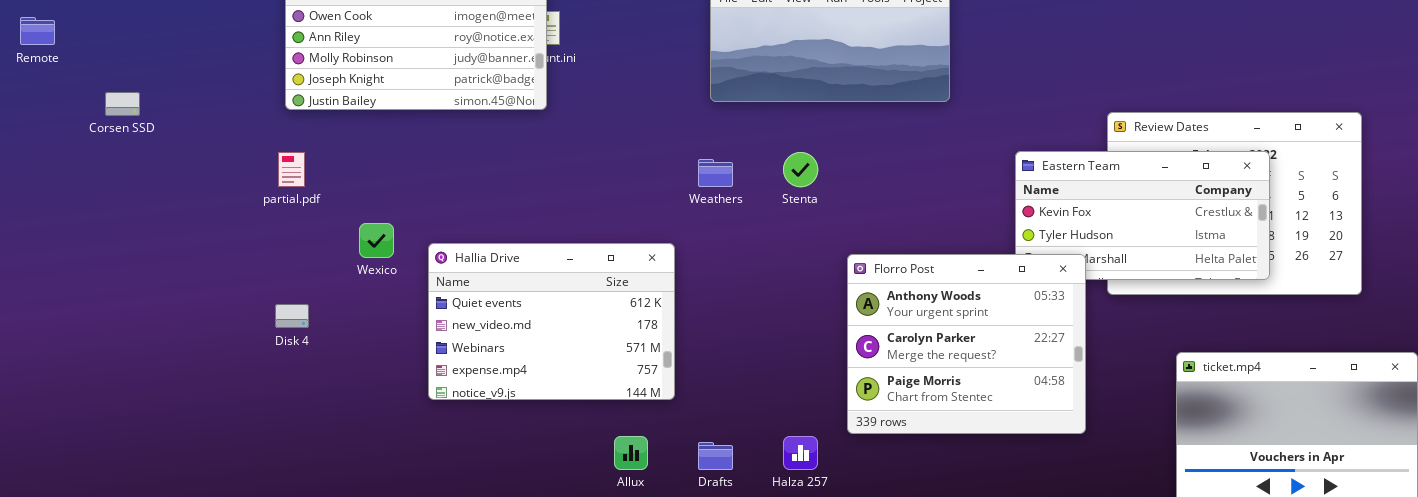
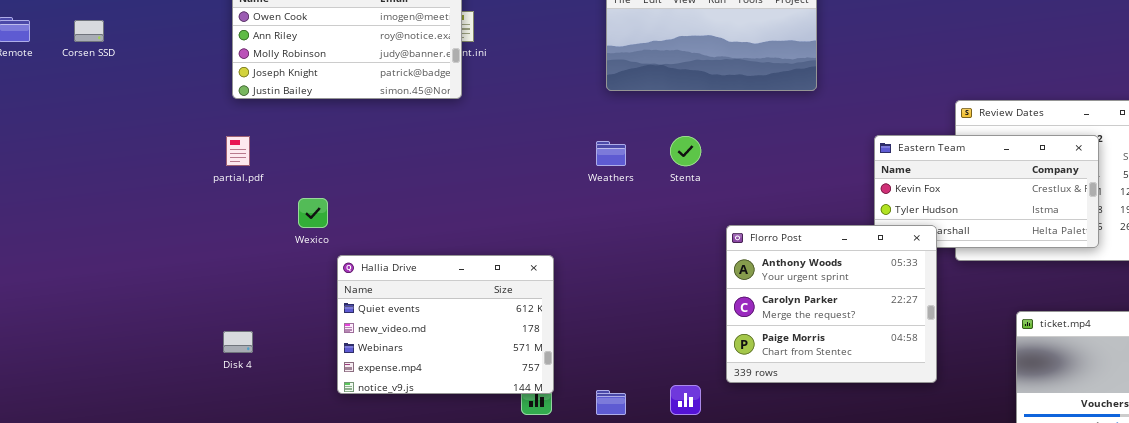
Corsen SSD: [105,92,140,116] -> [74,20,104,42], moved
Hallia Drive: [428,243,675,400] -> [337,255,554,394], moved
Disk 4: [275,304,309,328] -> [223,331,253,353], moved

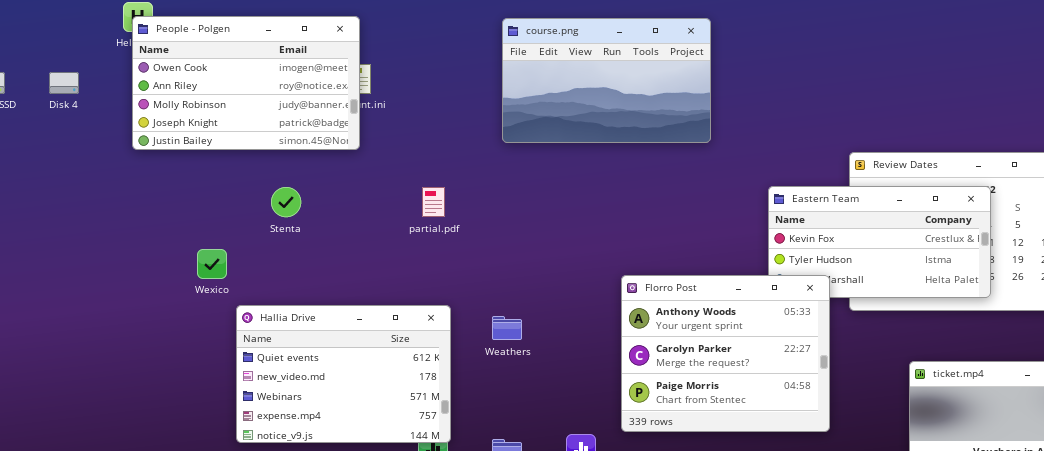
partial.pdf: [226,136,250,166] -> [422,187,445,217], moved
Stenta: [670,136,701,166] -> [271,187,301,217], moved
Weathers: [596,141,626,166] -> [492,316,522,340], moved
Disk 4: [223,331,253,353] -> [49,72,79,94], moved

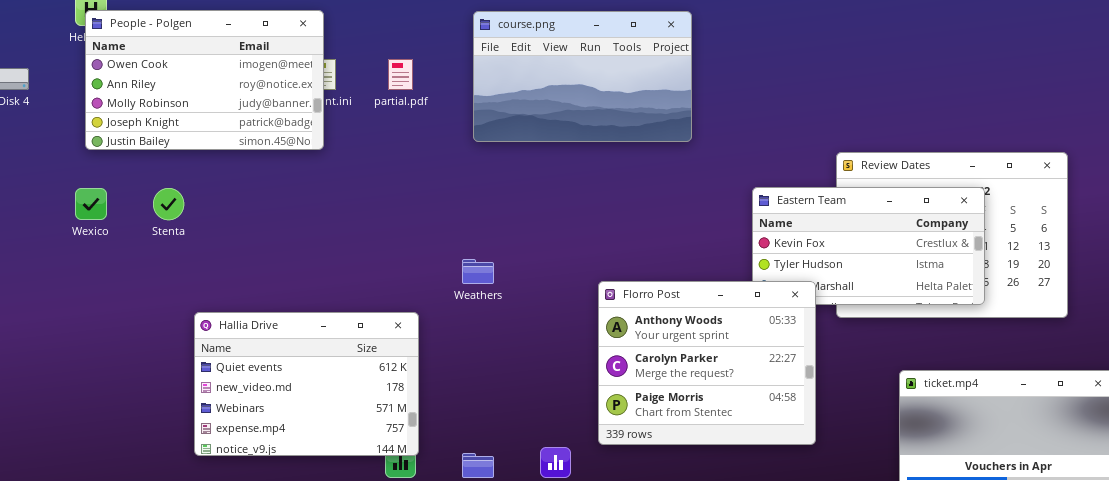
Stenta: [271,187,301,217] -> [153,188,184,220], moved
partial.pdf: [422,187,445,217] -> [388,59,413,90], moved
Wexico: [197,249,227,279] -> [75,188,107,220], moved
Weathers: [492,316,522,340] -> [462,259,494,284], moved

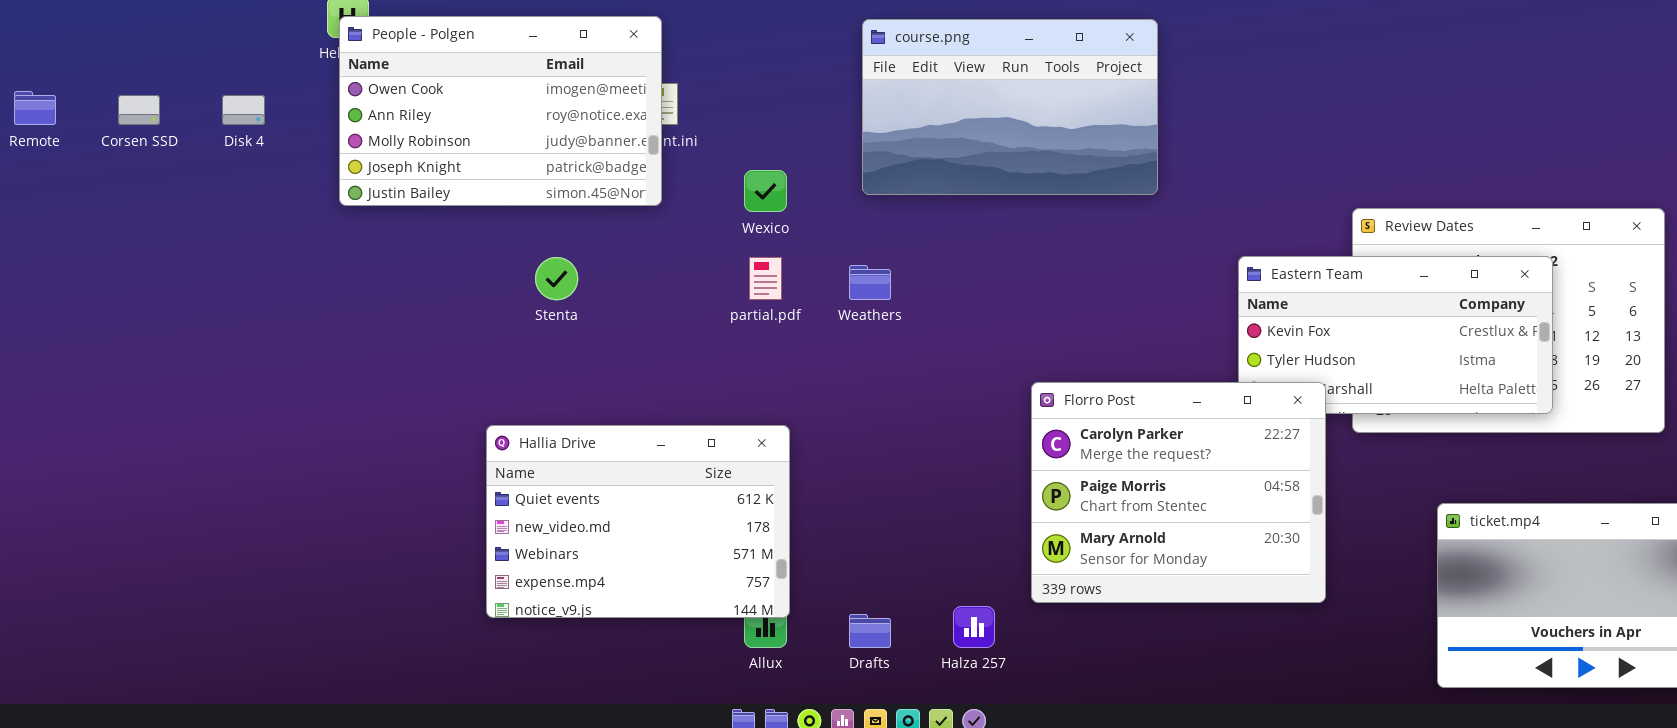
partial.pdf: [388,59,413,90] -> [749,257,782,300], moved
Wexico: [75,188,107,220] -> [744,170,787,212], moved
Stenta: [153,188,184,220] -> [535,257,578,300], moved
Weathers: [462,259,494,284] -> [849,265,891,300], moved
Florro Post: [598,281,816,445] -> [1031,382,1326,603], scrolled down 1 row

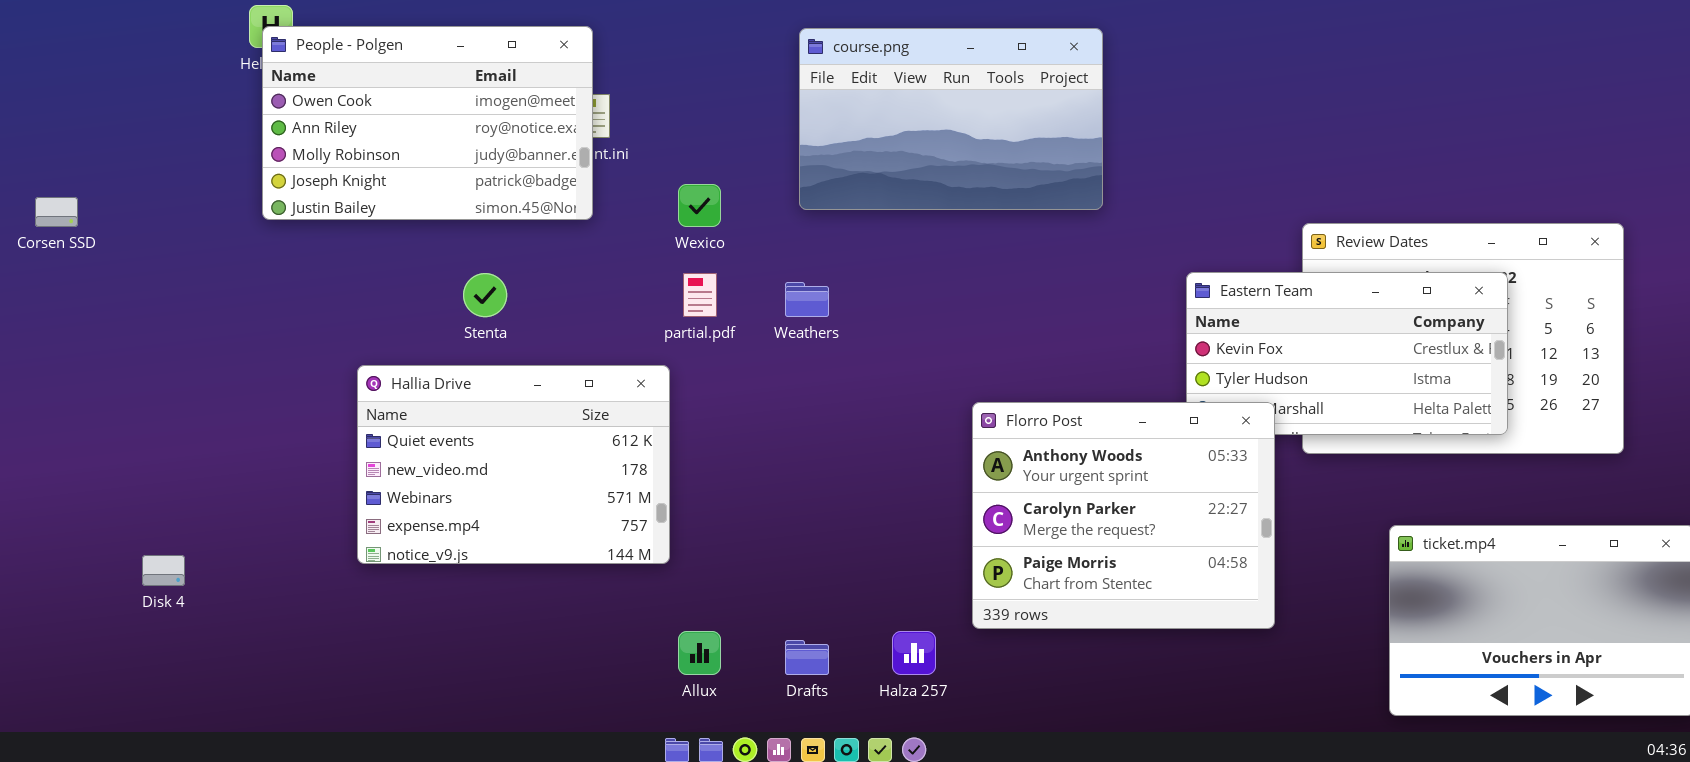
Corsen SSD: [118,95,160,125] -> [35,197,78,227], moved
Disk 4: [222,95,265,125] -> [142,555,185,586], moved
Florro Post: [1031,382,1326,603] -> [972,402,1275,629], scrolled up 1 row
Hallia Drive: [486,425,790,618] -> [357,365,670,564], moved

